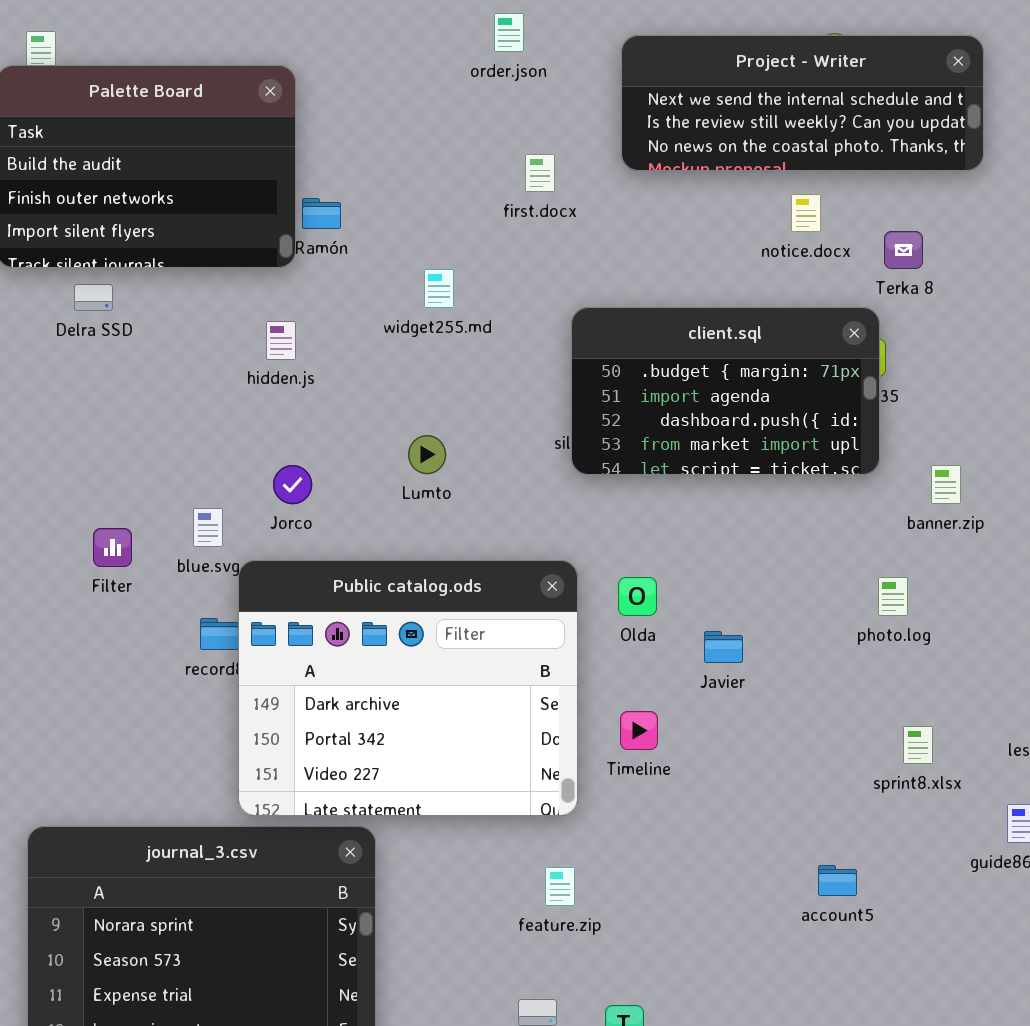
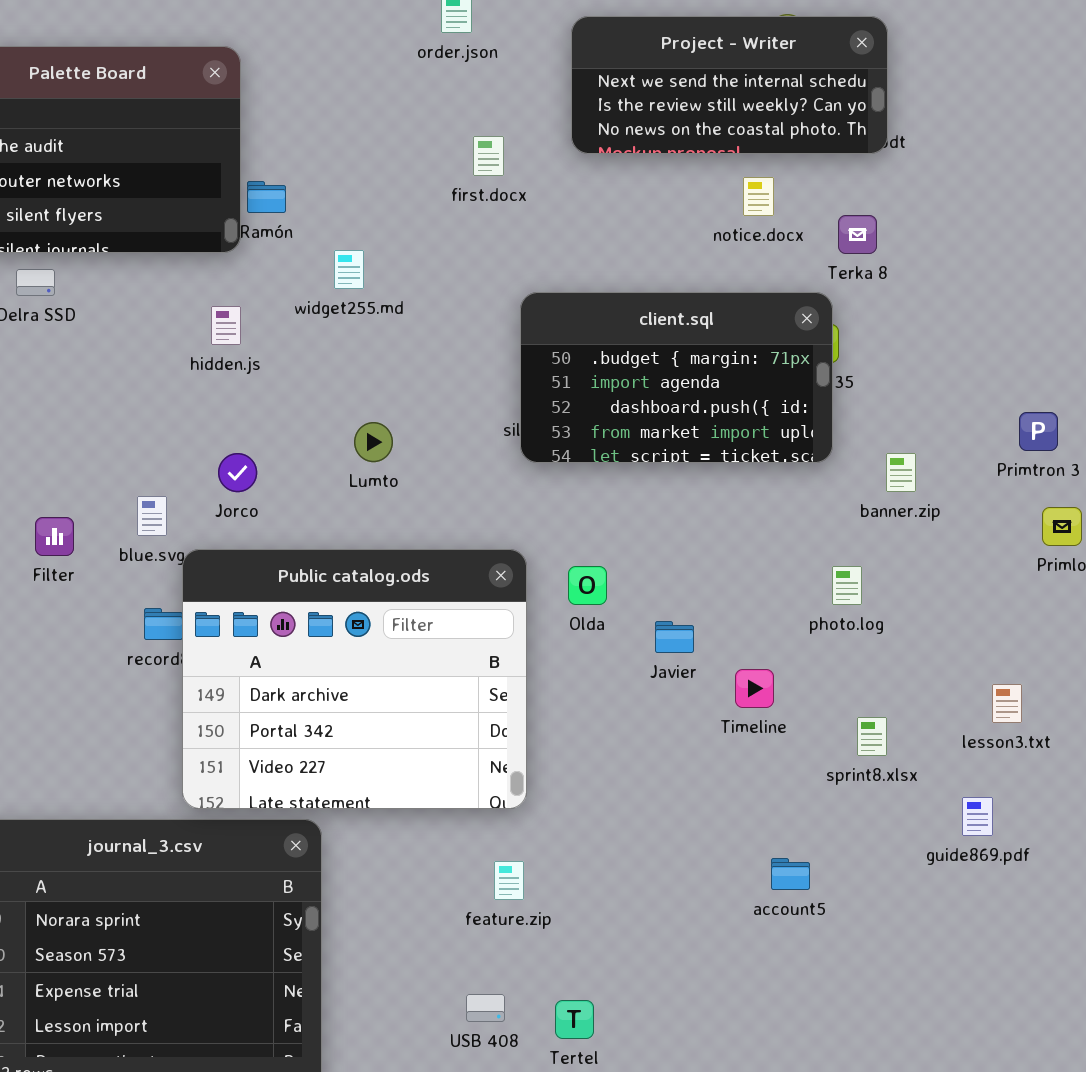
Project - Writer: [621,35,984,171] -> [571,16,888,154], resized
widget255.md: [424,269,454,308] -> [334,250,364,289], moved
Timeline: [620,711,658,750] -> [735,669,774,708], moved

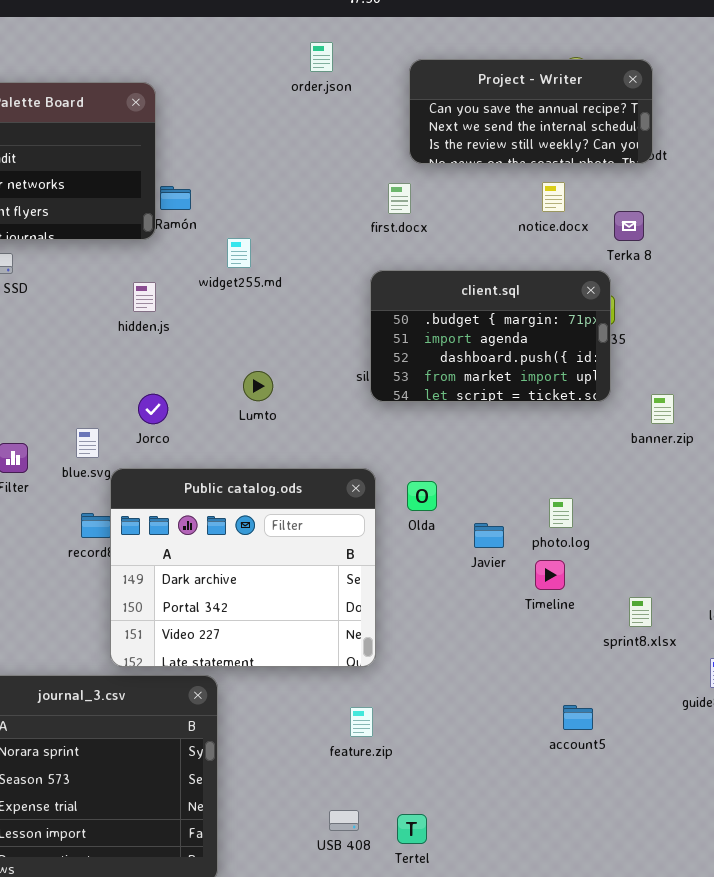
Project - Writer: [571,16,888,154] -> [409,59,653,164], scrolled up 1 row
first.docx: [473,136,504,176] -> [388,183,411,214], moved
photo.log: [832,566,862,605] -> [549,498,573,528], moved

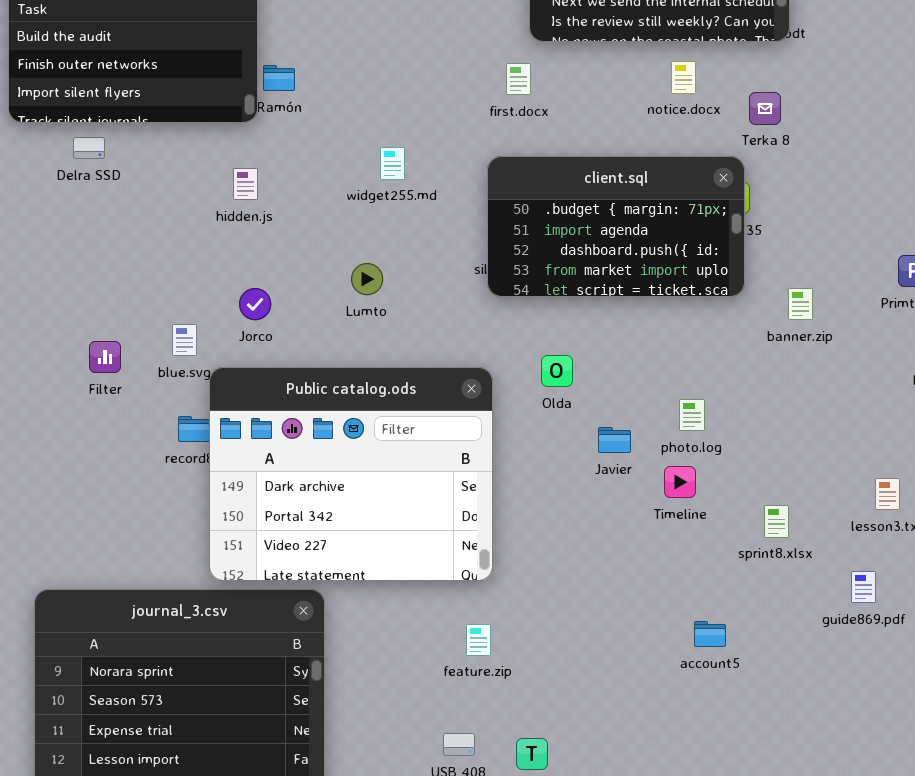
widget255.md: [227,238,251,268] -> [380,147,405,180], moved
Olda: [407,481,437,511] -> [541,355,573,387], moved

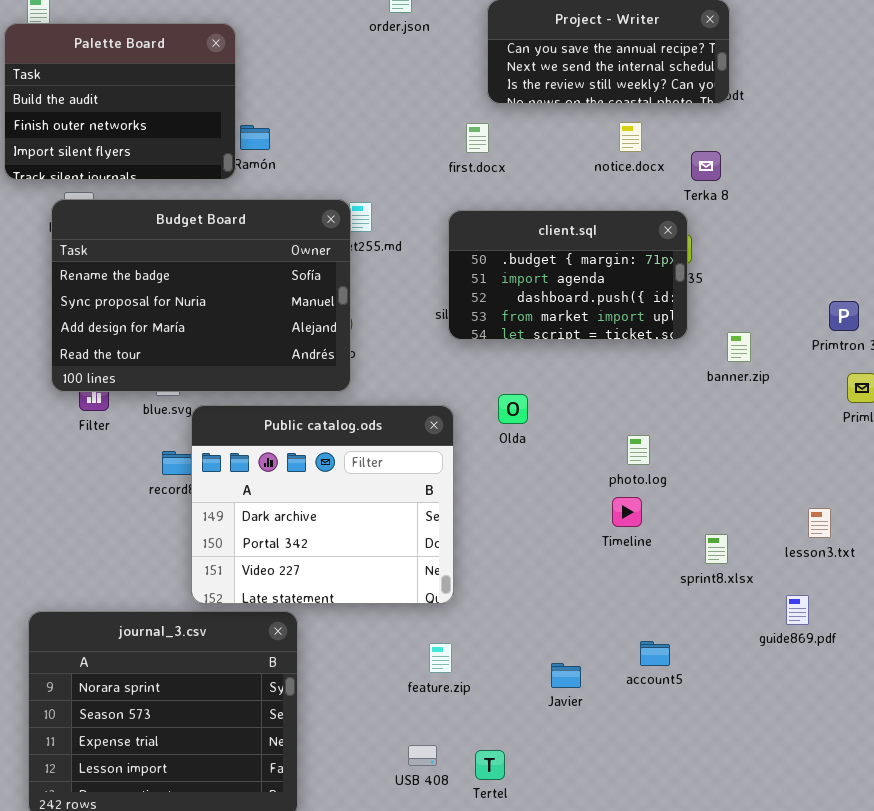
Budget Board: none -> [51,199,351,392], opened
Javier: [598,427,631,453] -> [551,663,581,688], moved

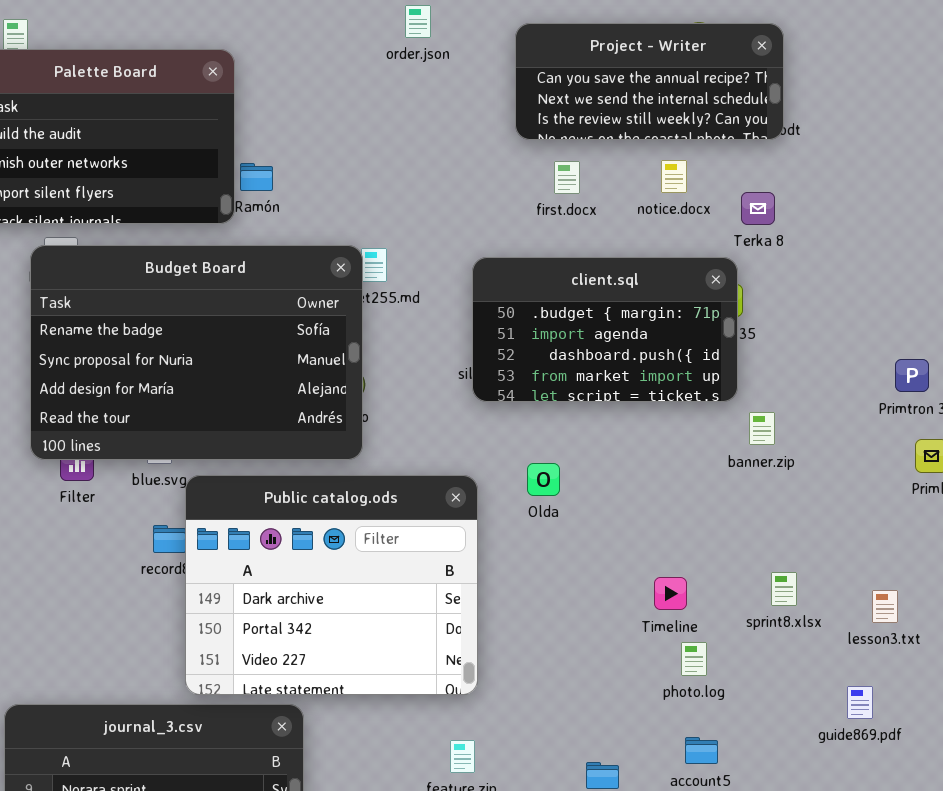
first.docx: [466,123,489,153] -> [554,161,580,194], moved
banner.zip: [727,332,751,362] -> [749,412,775,445], moved
photo.log: [627,435,650,465] -> [681,642,707,676], moved
sprint8.xlsx: [705,534,728,564] -> [771,572,797,606], moved

